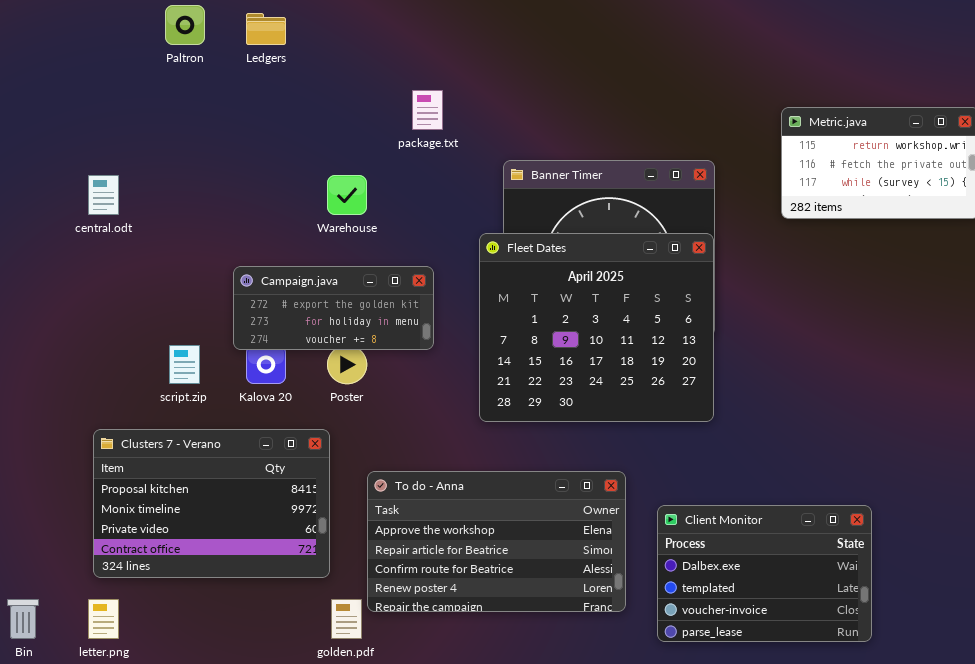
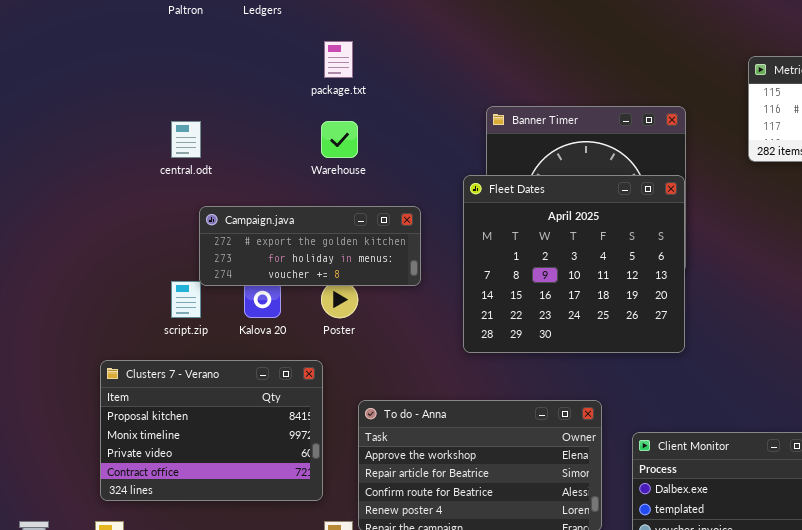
package.txt: [412,90,443,130] -> [324,41,353,78], moved
central.odt: [88,175,119,215] -> [171,121,201,158], moved
Campaign.java: [233,266,434,350] -> [199,206,421,286], resized

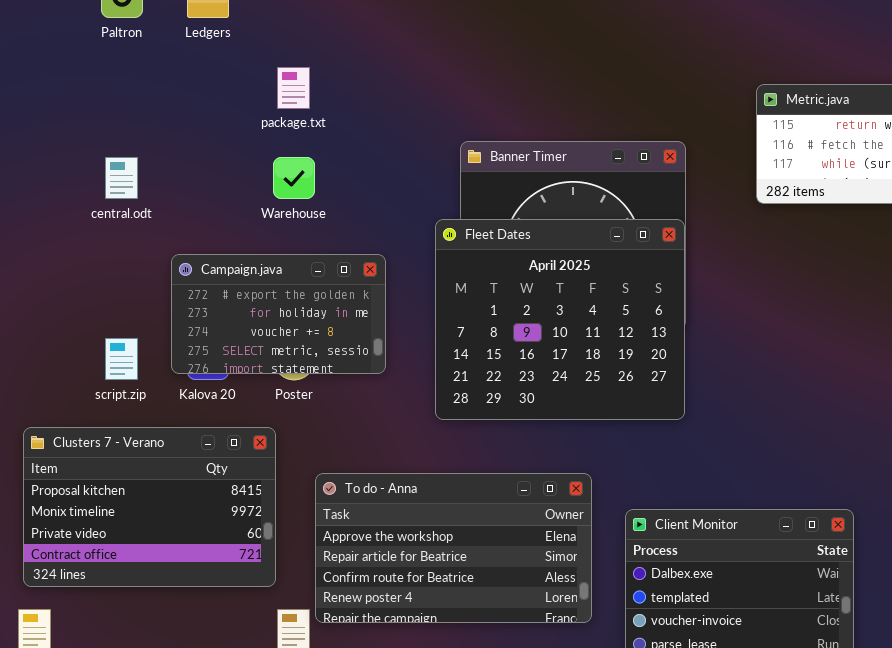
Campaign.java: [199,206,421,286] -> [171,254,386,374], resized

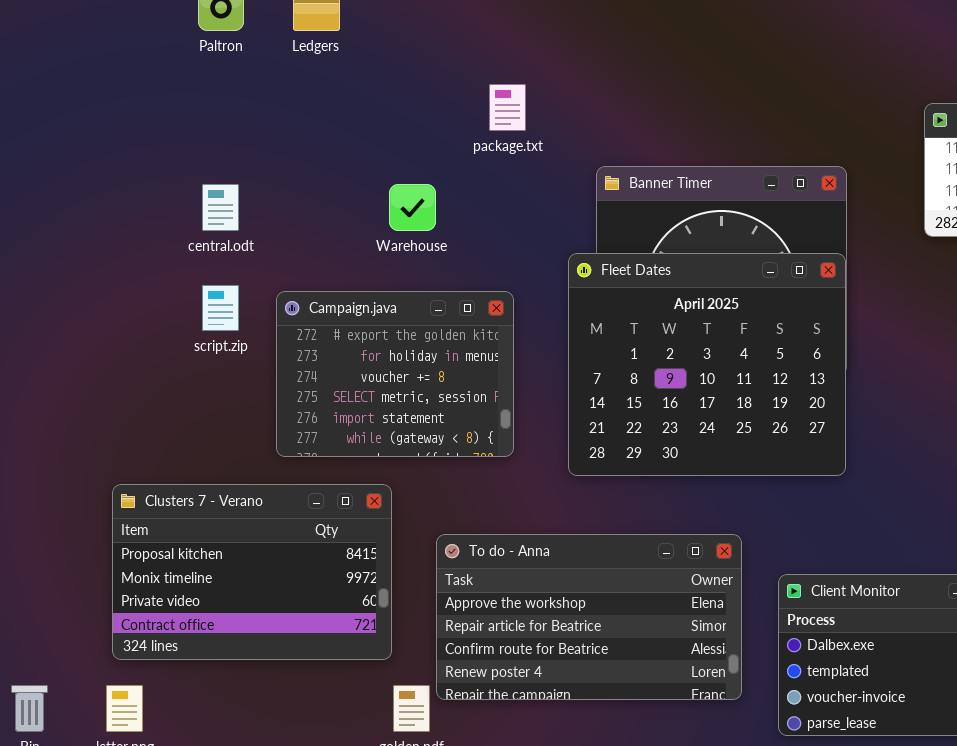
package.txt: [277,67,310,109] -> [489,84,526,131], moved
Campaign.java: [171,254,386,374] -> [276,291,514,457], resized
script.zip: [105,338,138,380] -> [202,285,239,331], moved

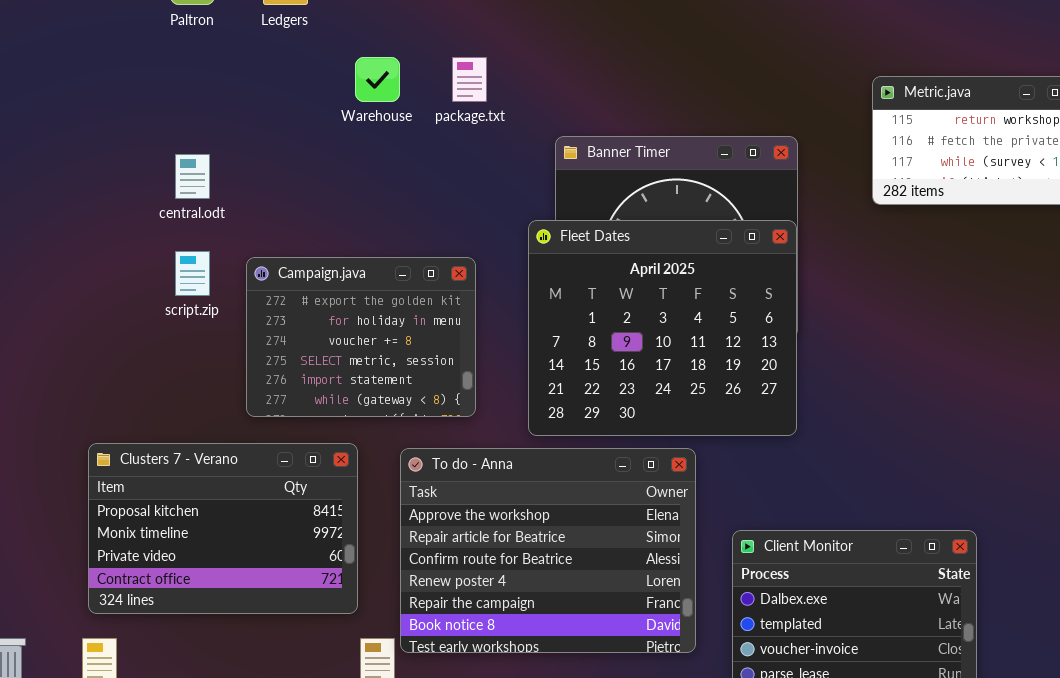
Warehouse: [389,184,436,231] -> [355,57,400,102], moved
To do - Anna: [436,534,742,700] -> [400,448,696,653], resized

